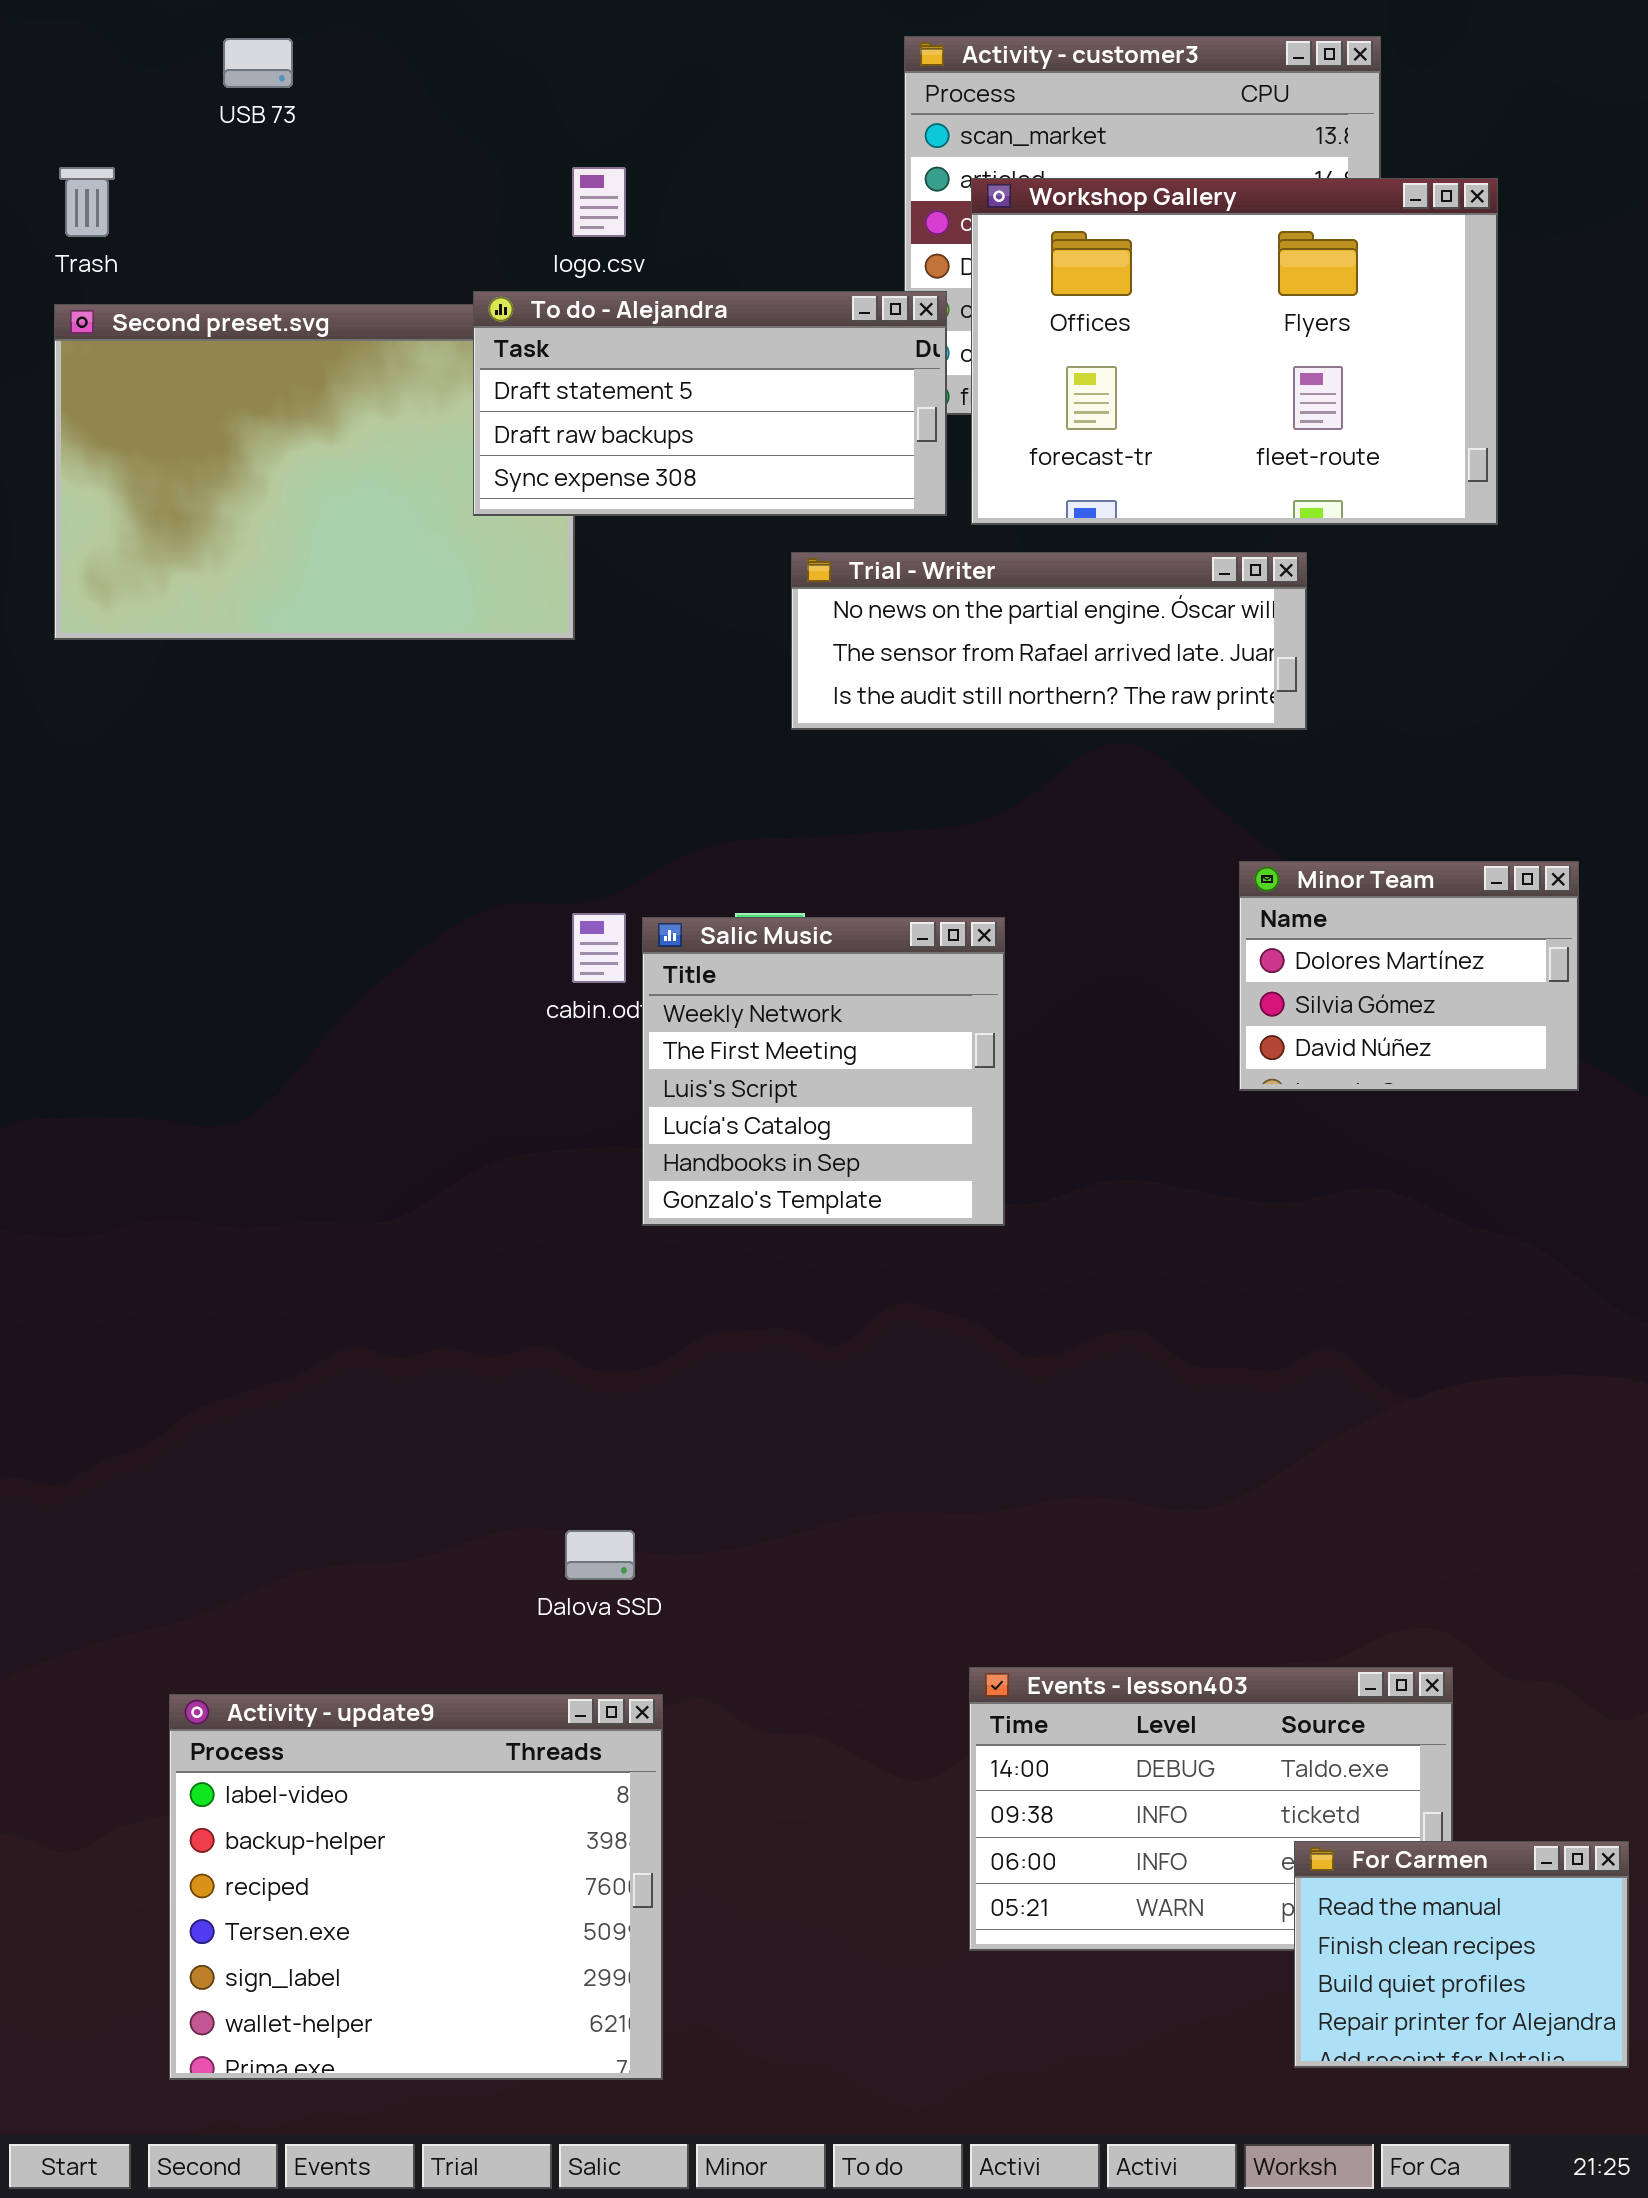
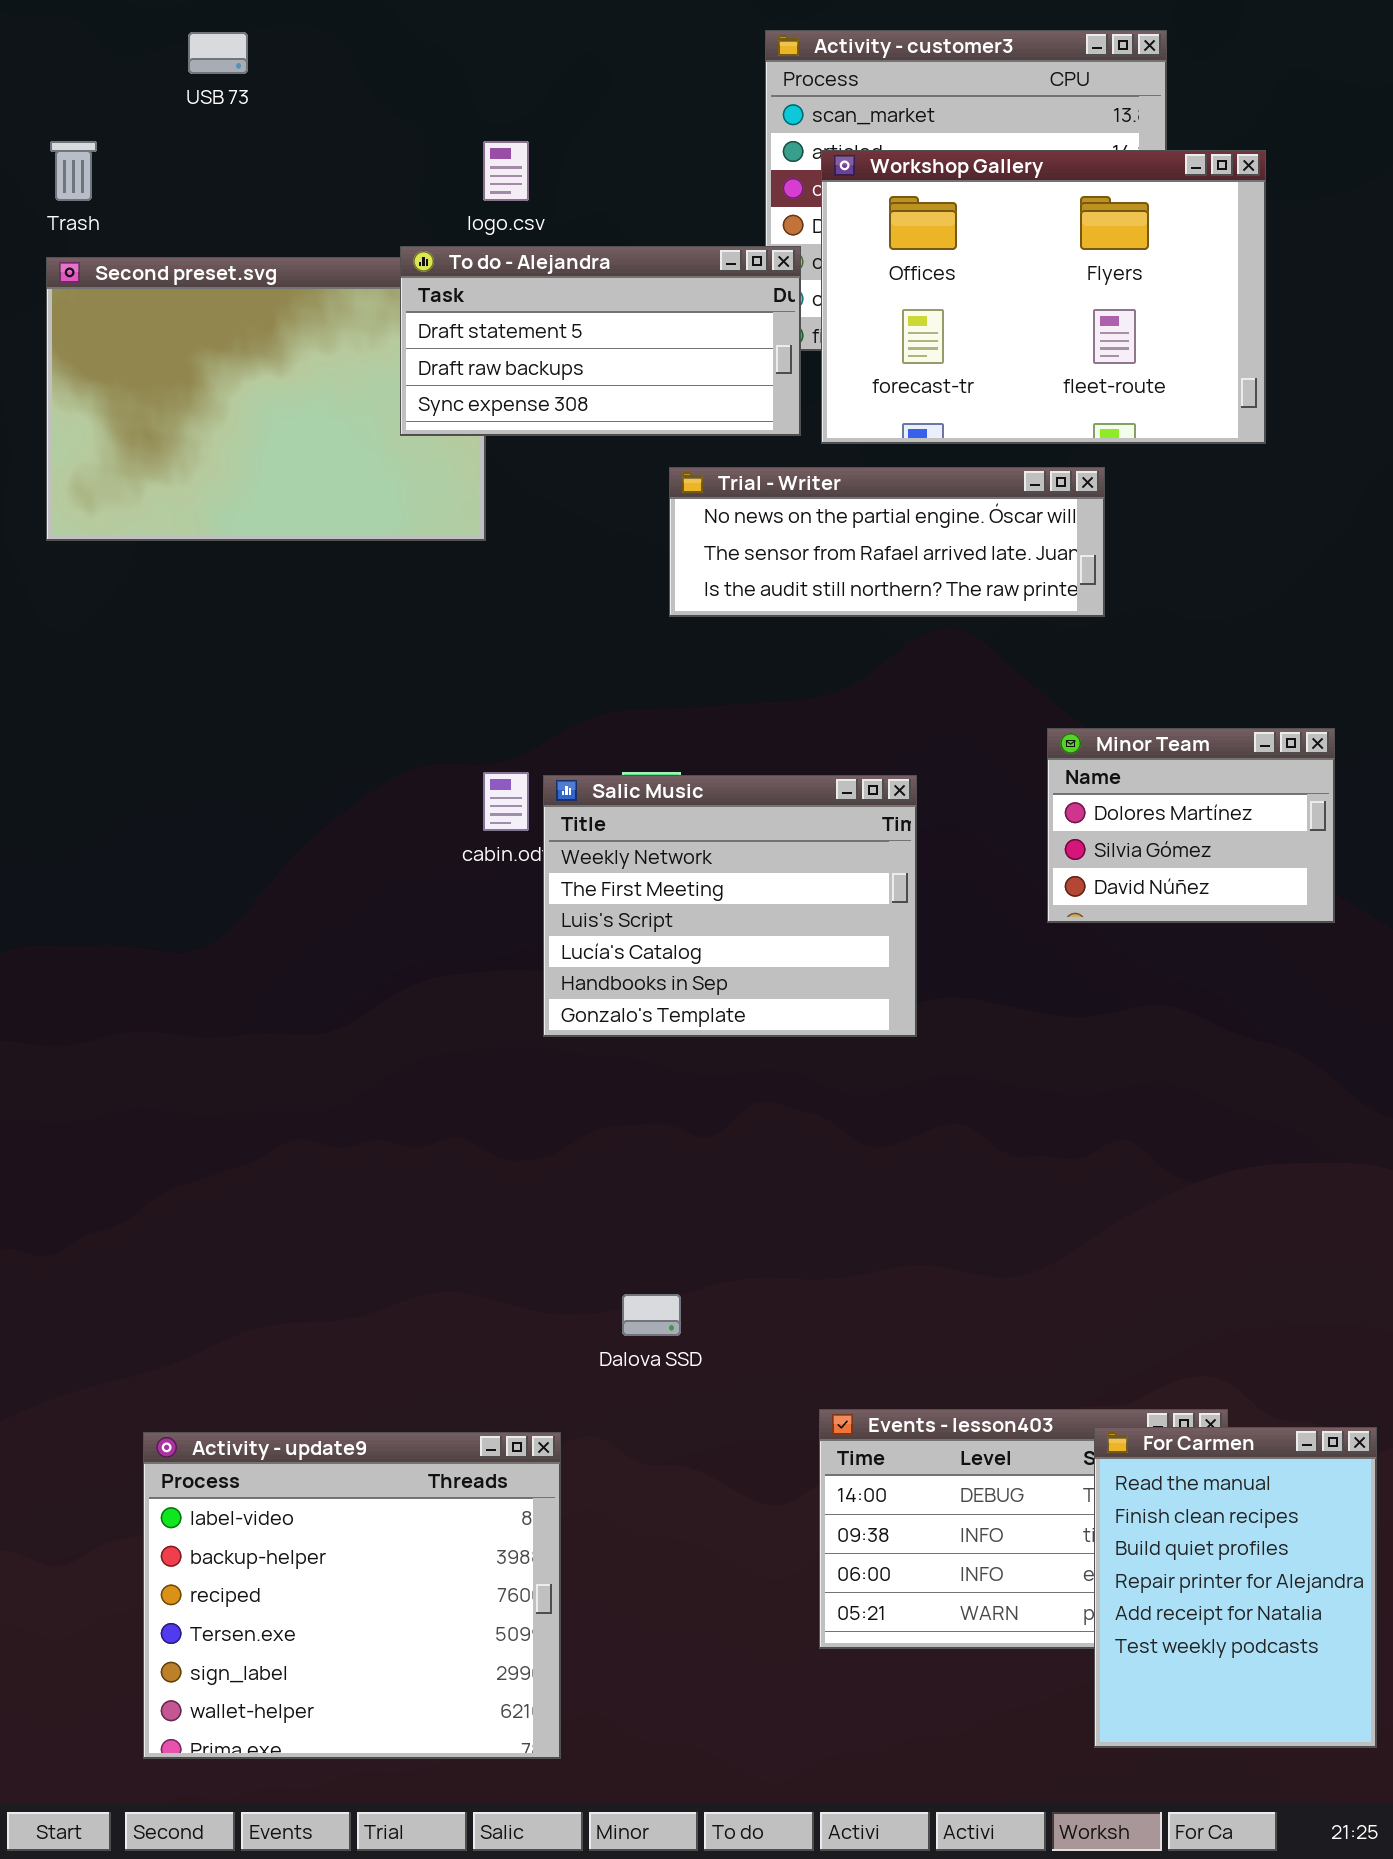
Salic Music: [642,917,1005,1226] -> [543,775,917,1037], resized
Dalova SSD: [565,1530,635,1580] -> [622,1294,681,1336], moved
For Carmen: [1294,1841,1629,2068] -> [1094,1427,1377,1748], resized

